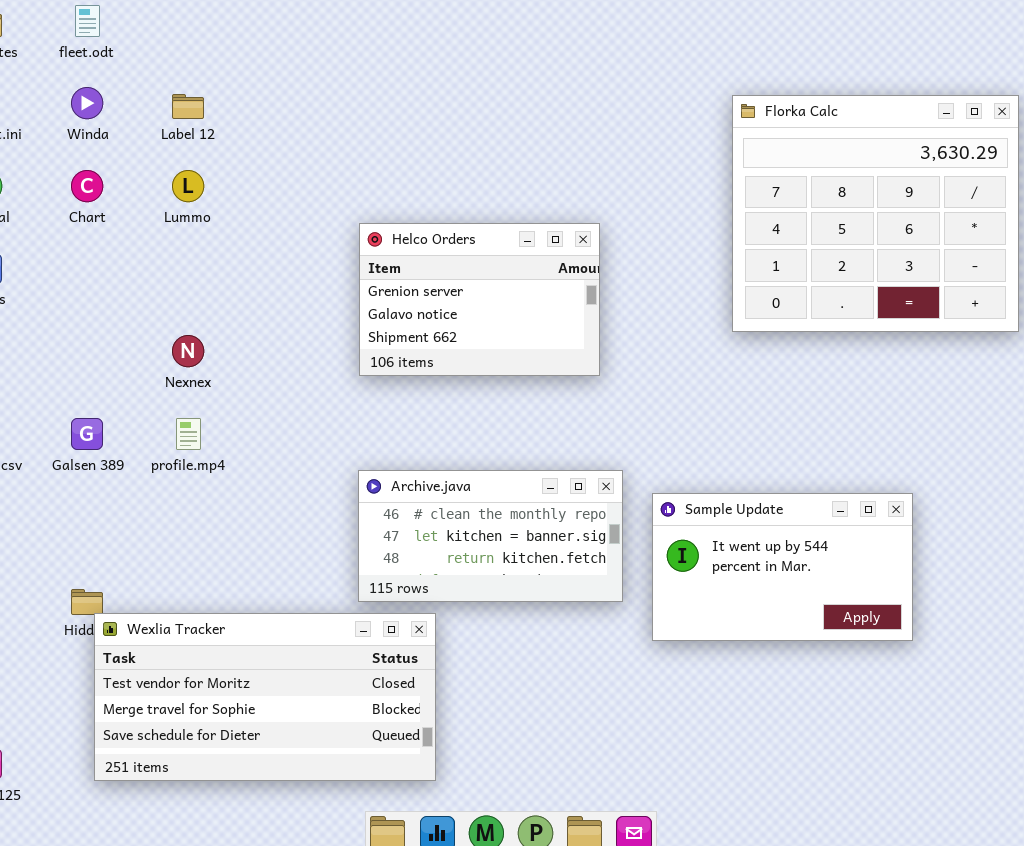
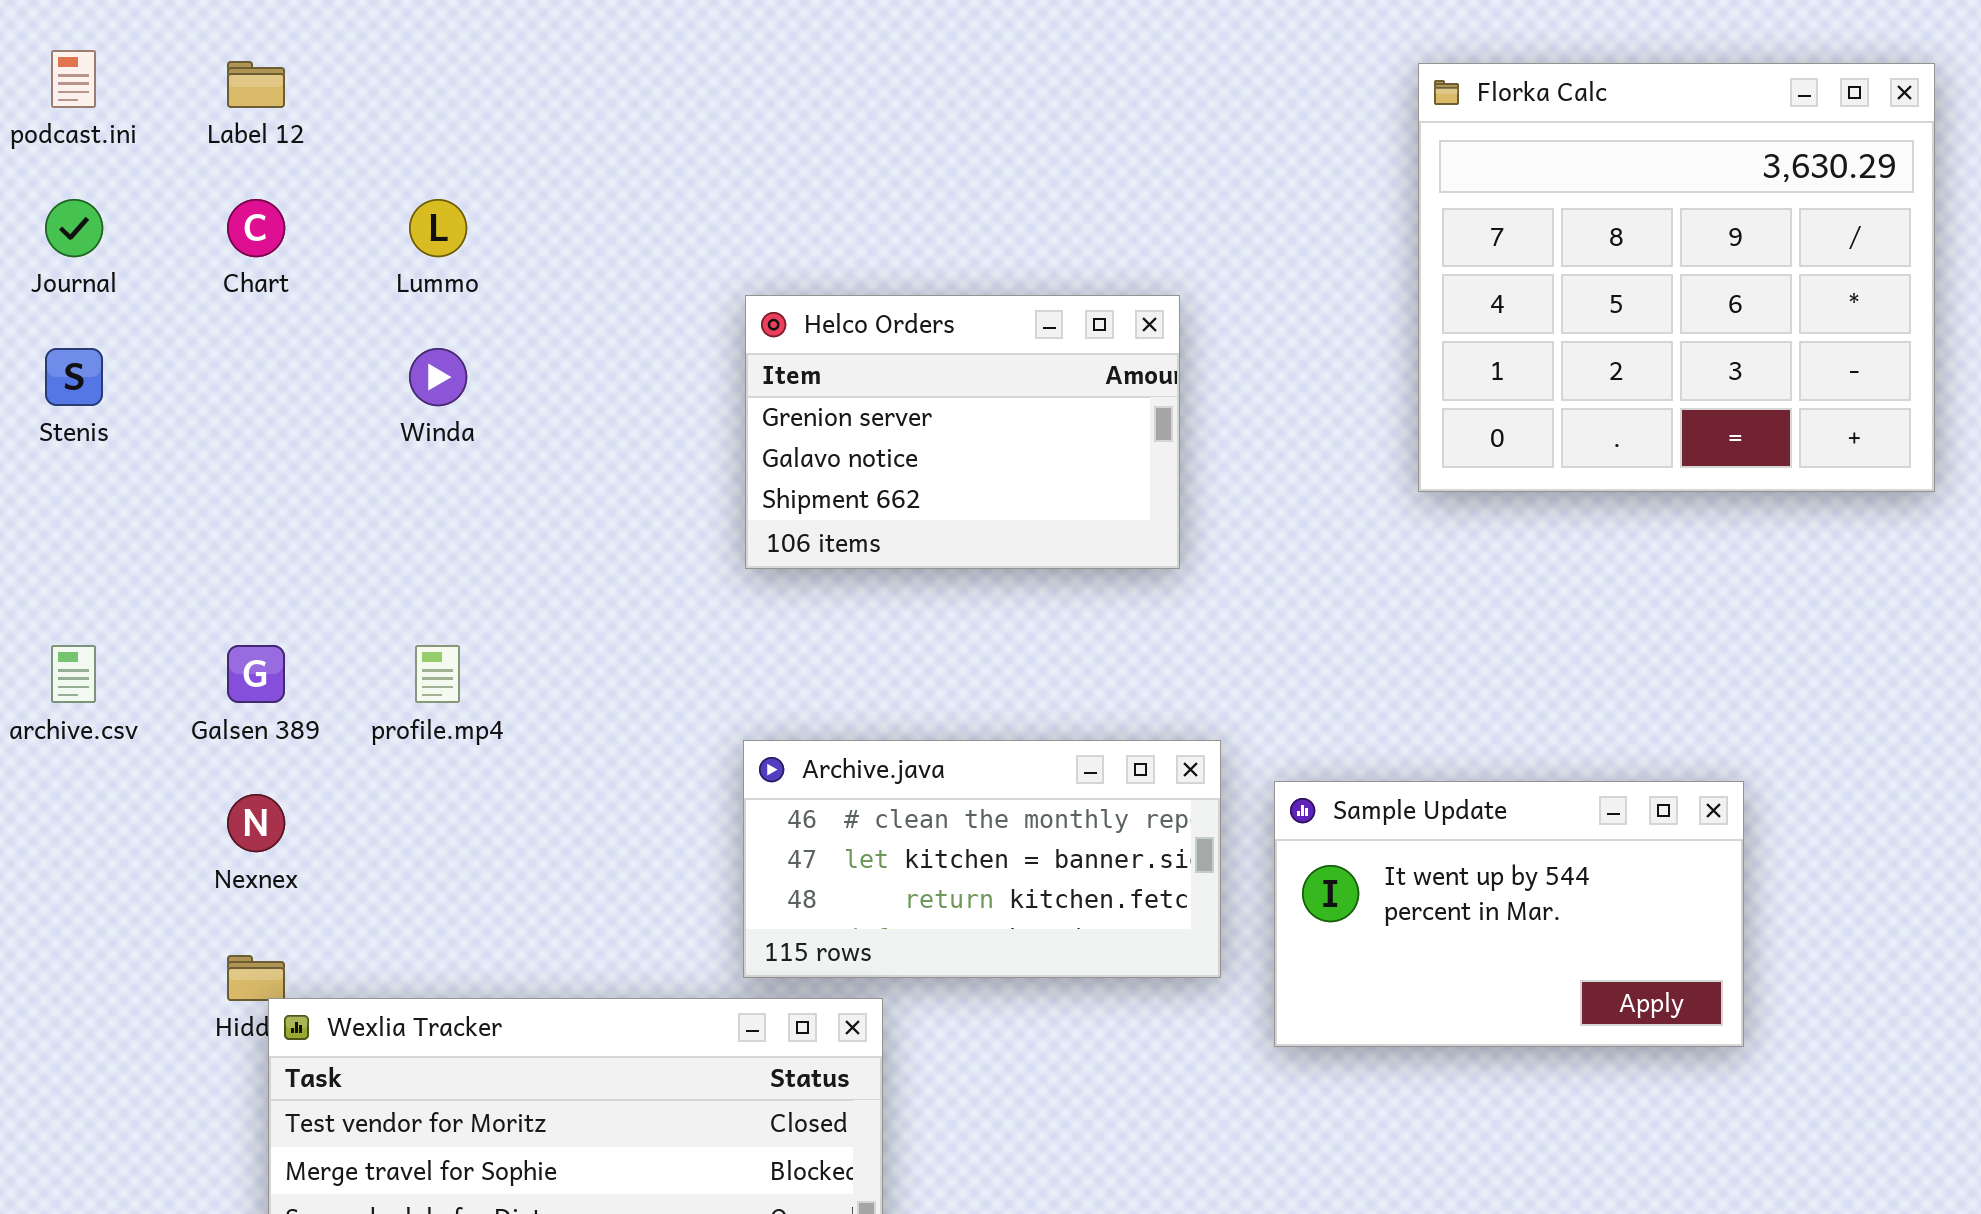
Winda: [71,87,103,119] -> [409,348,467,406], moved
Label 12: [172,94,204,119] -> [227,61,285,108], moved
Nexnex: [172,335,204,367] -> [227,794,285,852], moved

